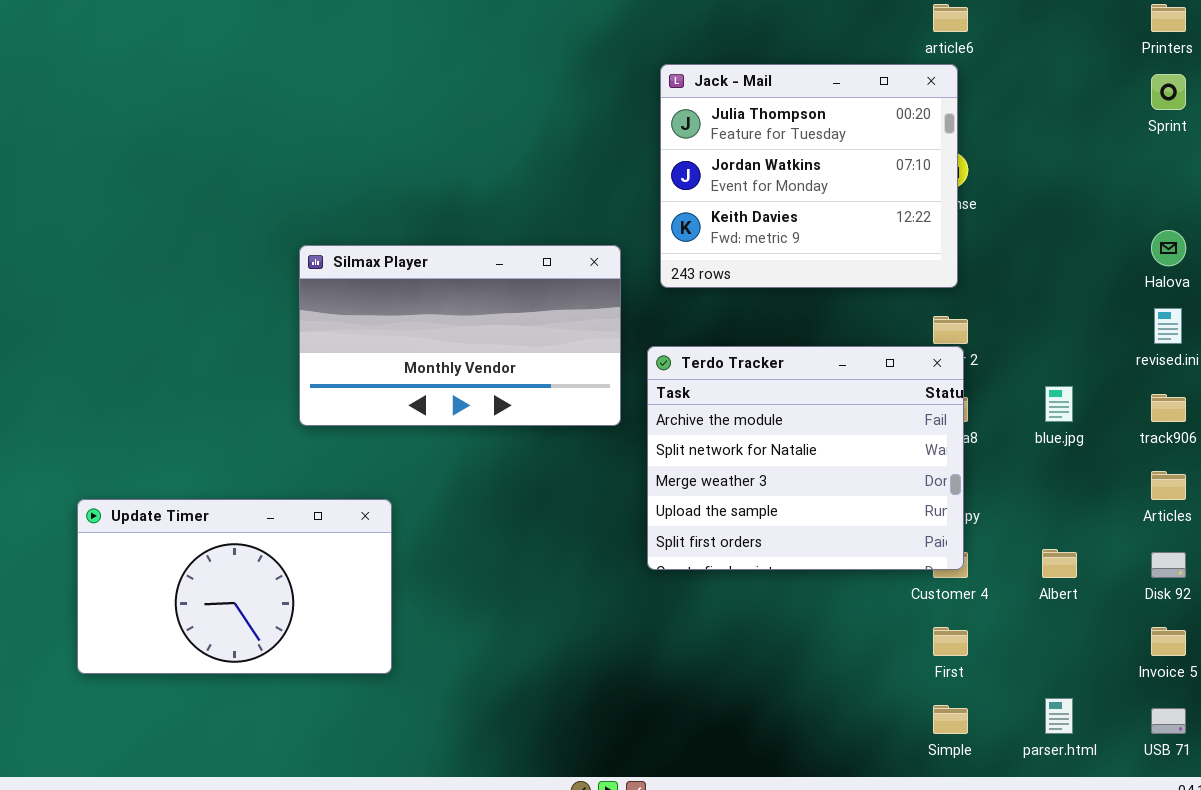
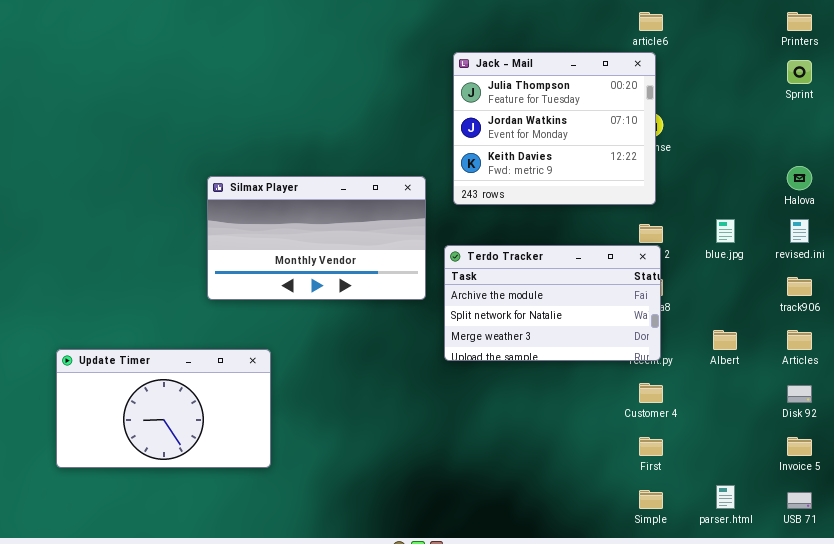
Terdo Tracker: [647,346,964,570] -> [444,245,661,361], resized
blue.jpg: [1045,386,1073,422] -> [716,219,735,243], moved
Albert: [1042,549,1077,578] -> [713,330,737,350], moved

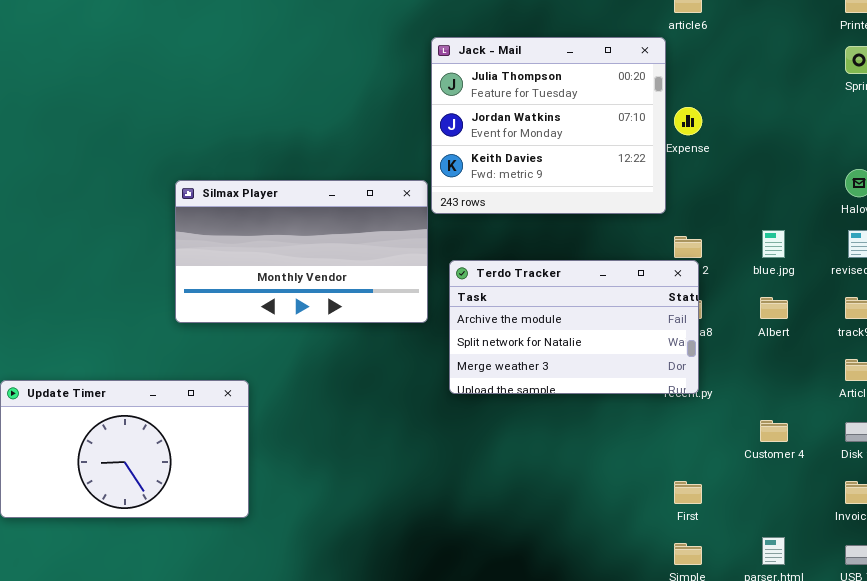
Jack - Mail: [453,52,656,205] -> [431,37,666,214], moved
Albert: [713,330,737,350] -> [760,297,788,319], moved
Customer 4: [639,383,663,403] -> [760,420,788,442], moved

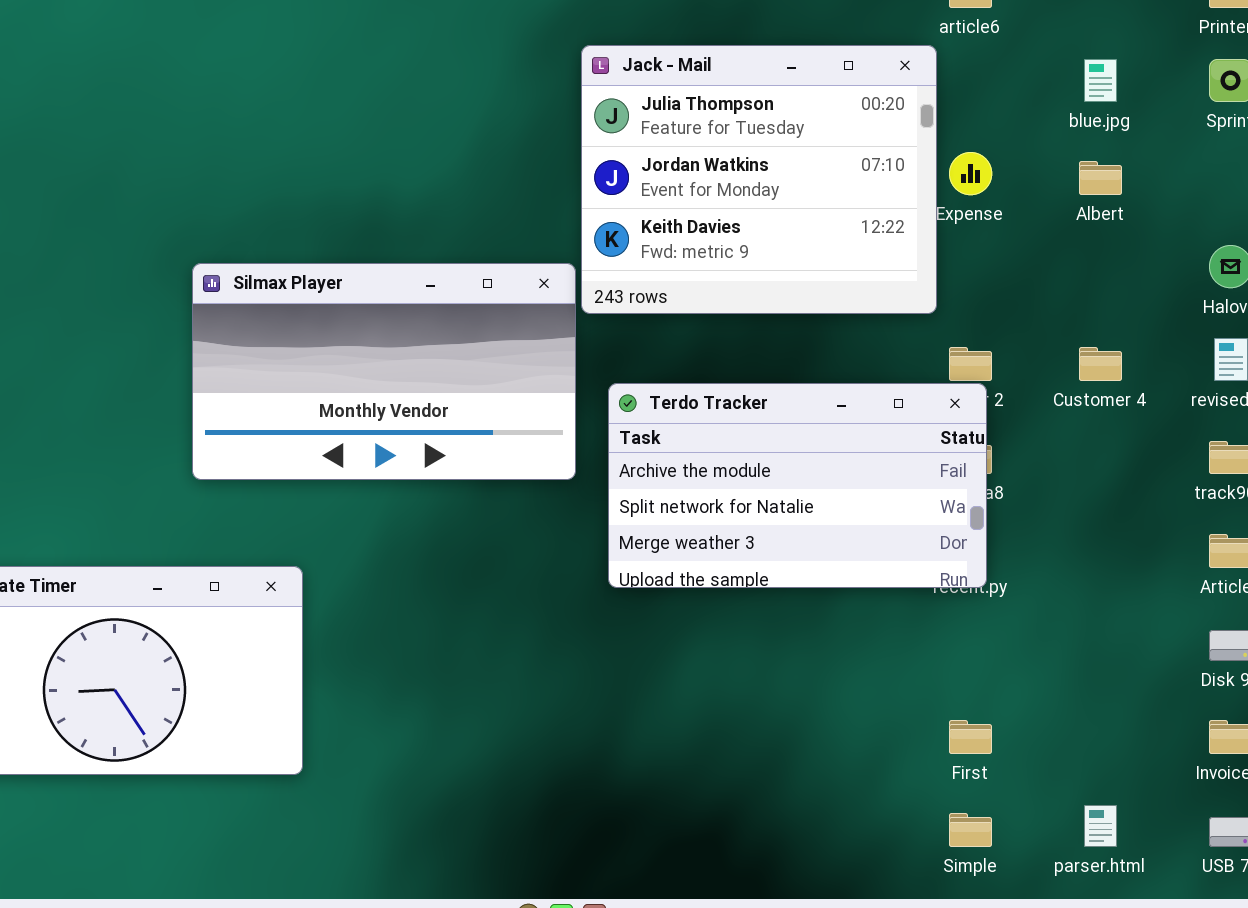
blue.jpg: [762,230,785,258] -> [1084,59,1117,102], moved
Albert: [760,297,788,319] -> [1079,161,1122,195], moved
Customer 4: [760,420,788,442] -> [1079,347,1122,381], moved

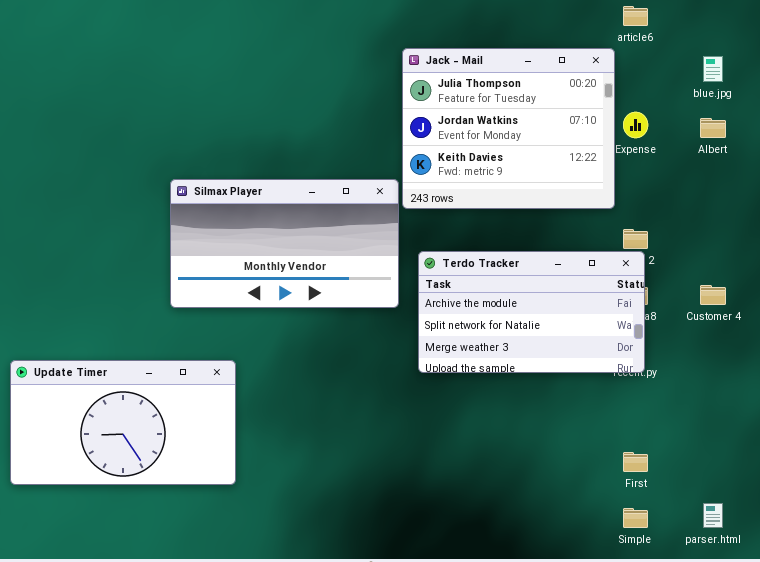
Customer 4: [1079,347,1122,381] -> [700,285,726,305], moved

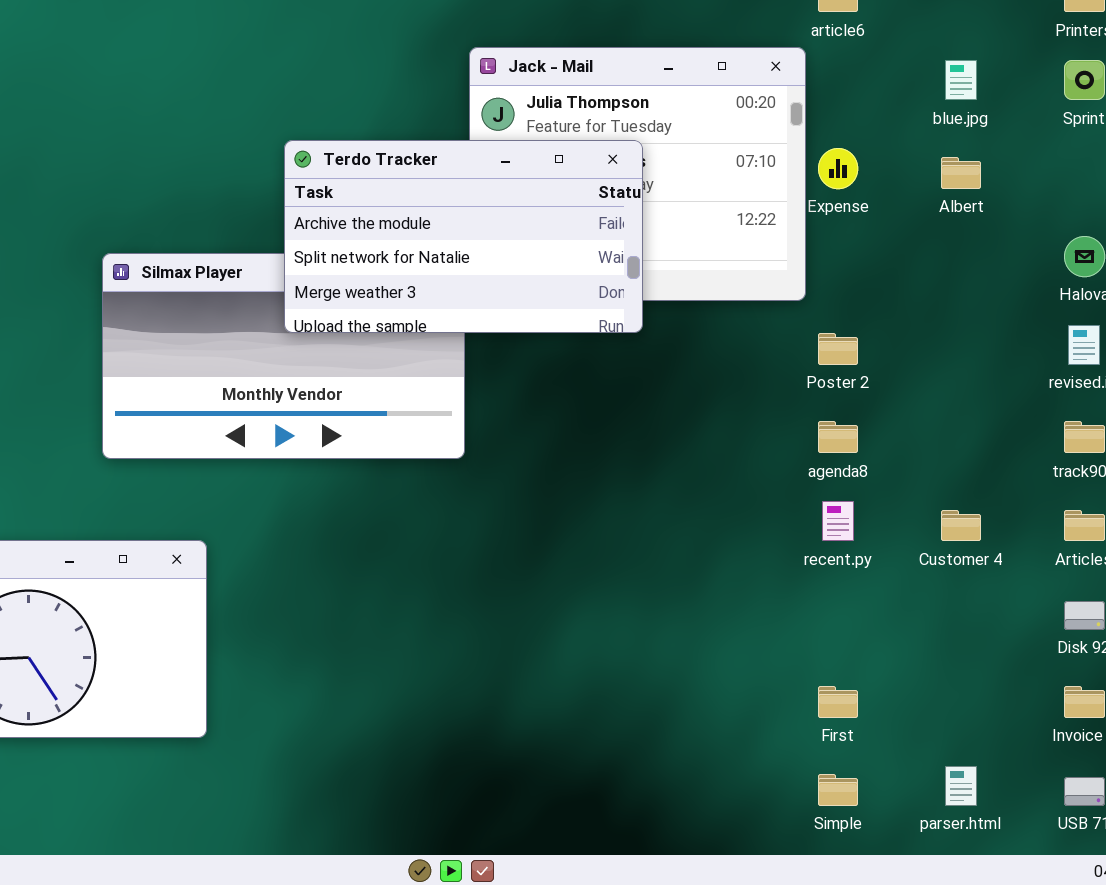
Terdo Tracker: [418,251,645,373] -> [284,140,643,333], moved
Customer 4: [700,285,726,305] -> [941,510,981,541], moved

